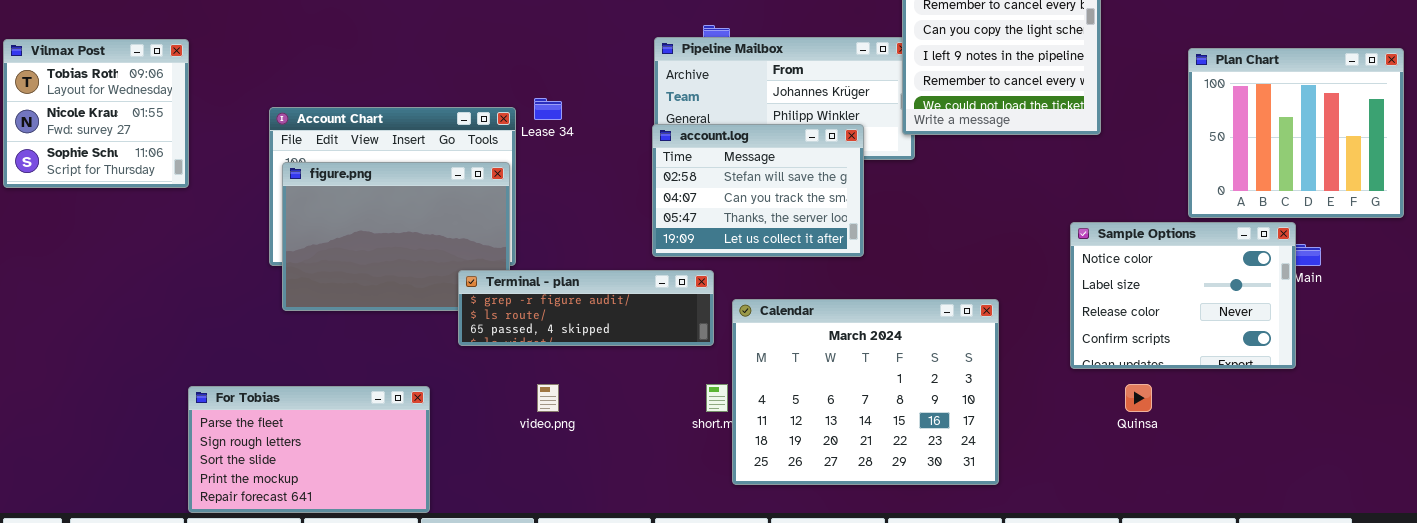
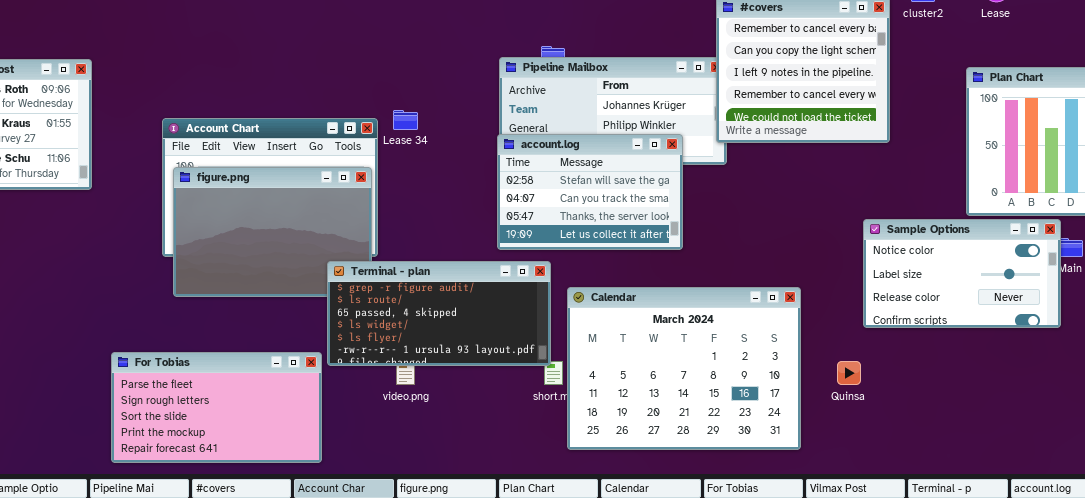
Sample Options: [1070,222,1296,369] -> [863,219,1061,328], resized
Terminal - plan: [458,270,714,346] -> [327,261,551,366], resized
Quinsa: [1125,384,1152,412] -> [837,361,861,385], moved
For Tobias: [188,386,430,513] -> [111,352,322,463], moved

